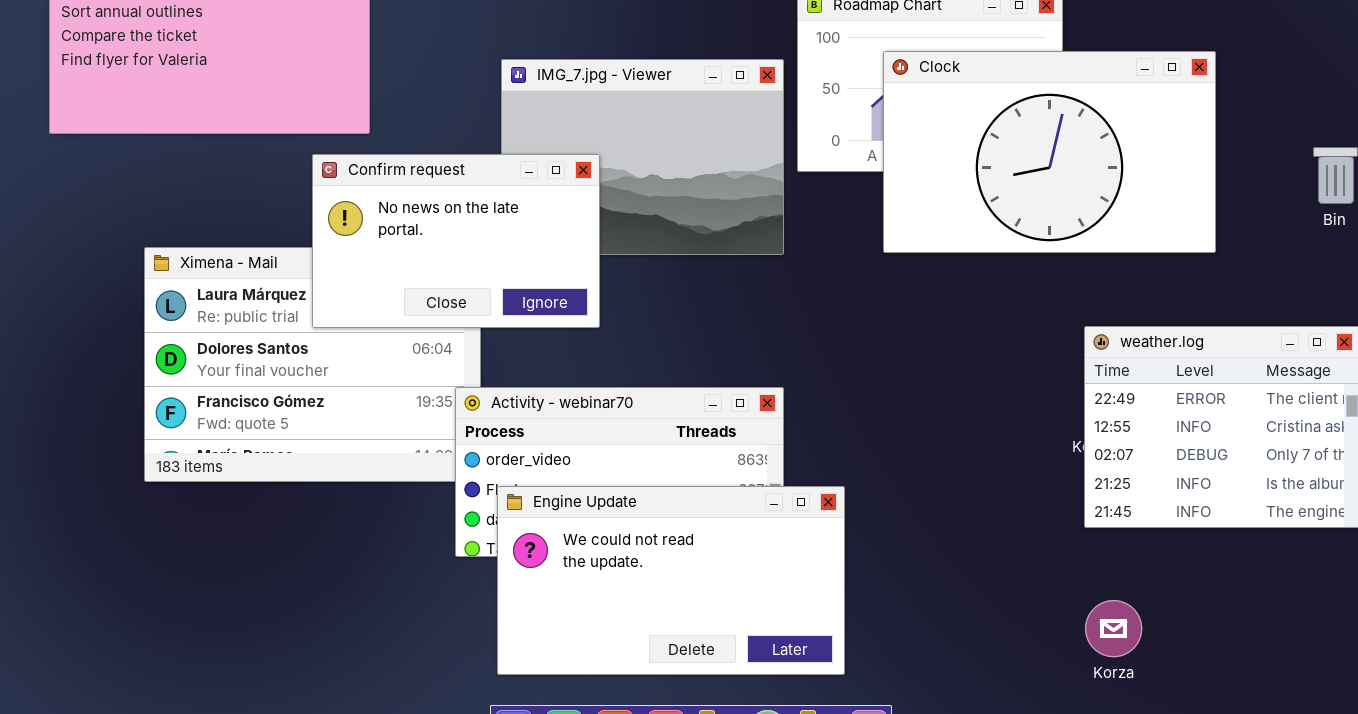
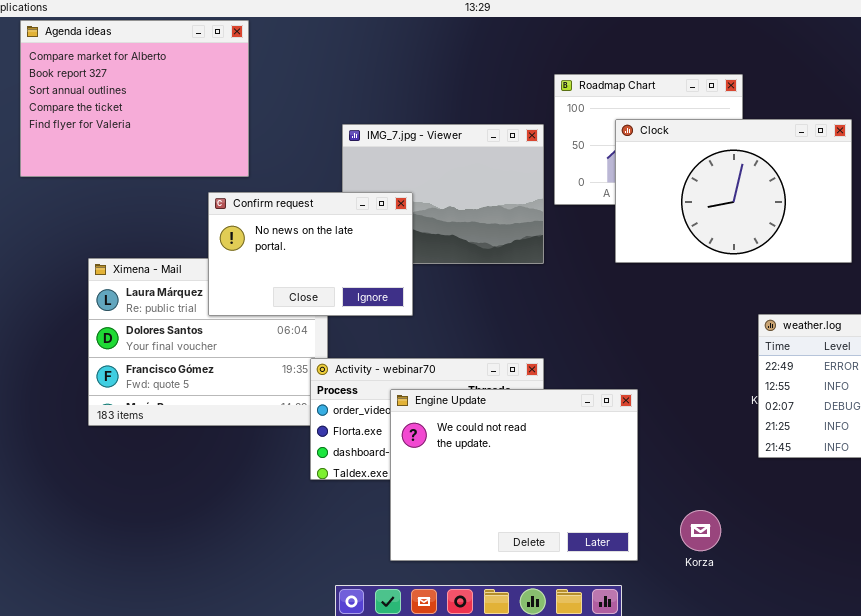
Engine Update: [497,486,845,675] -> [390,389,638,561], moved, resized
Korza: [1085,600,1142,657] -> [680,510,721,551], moved

